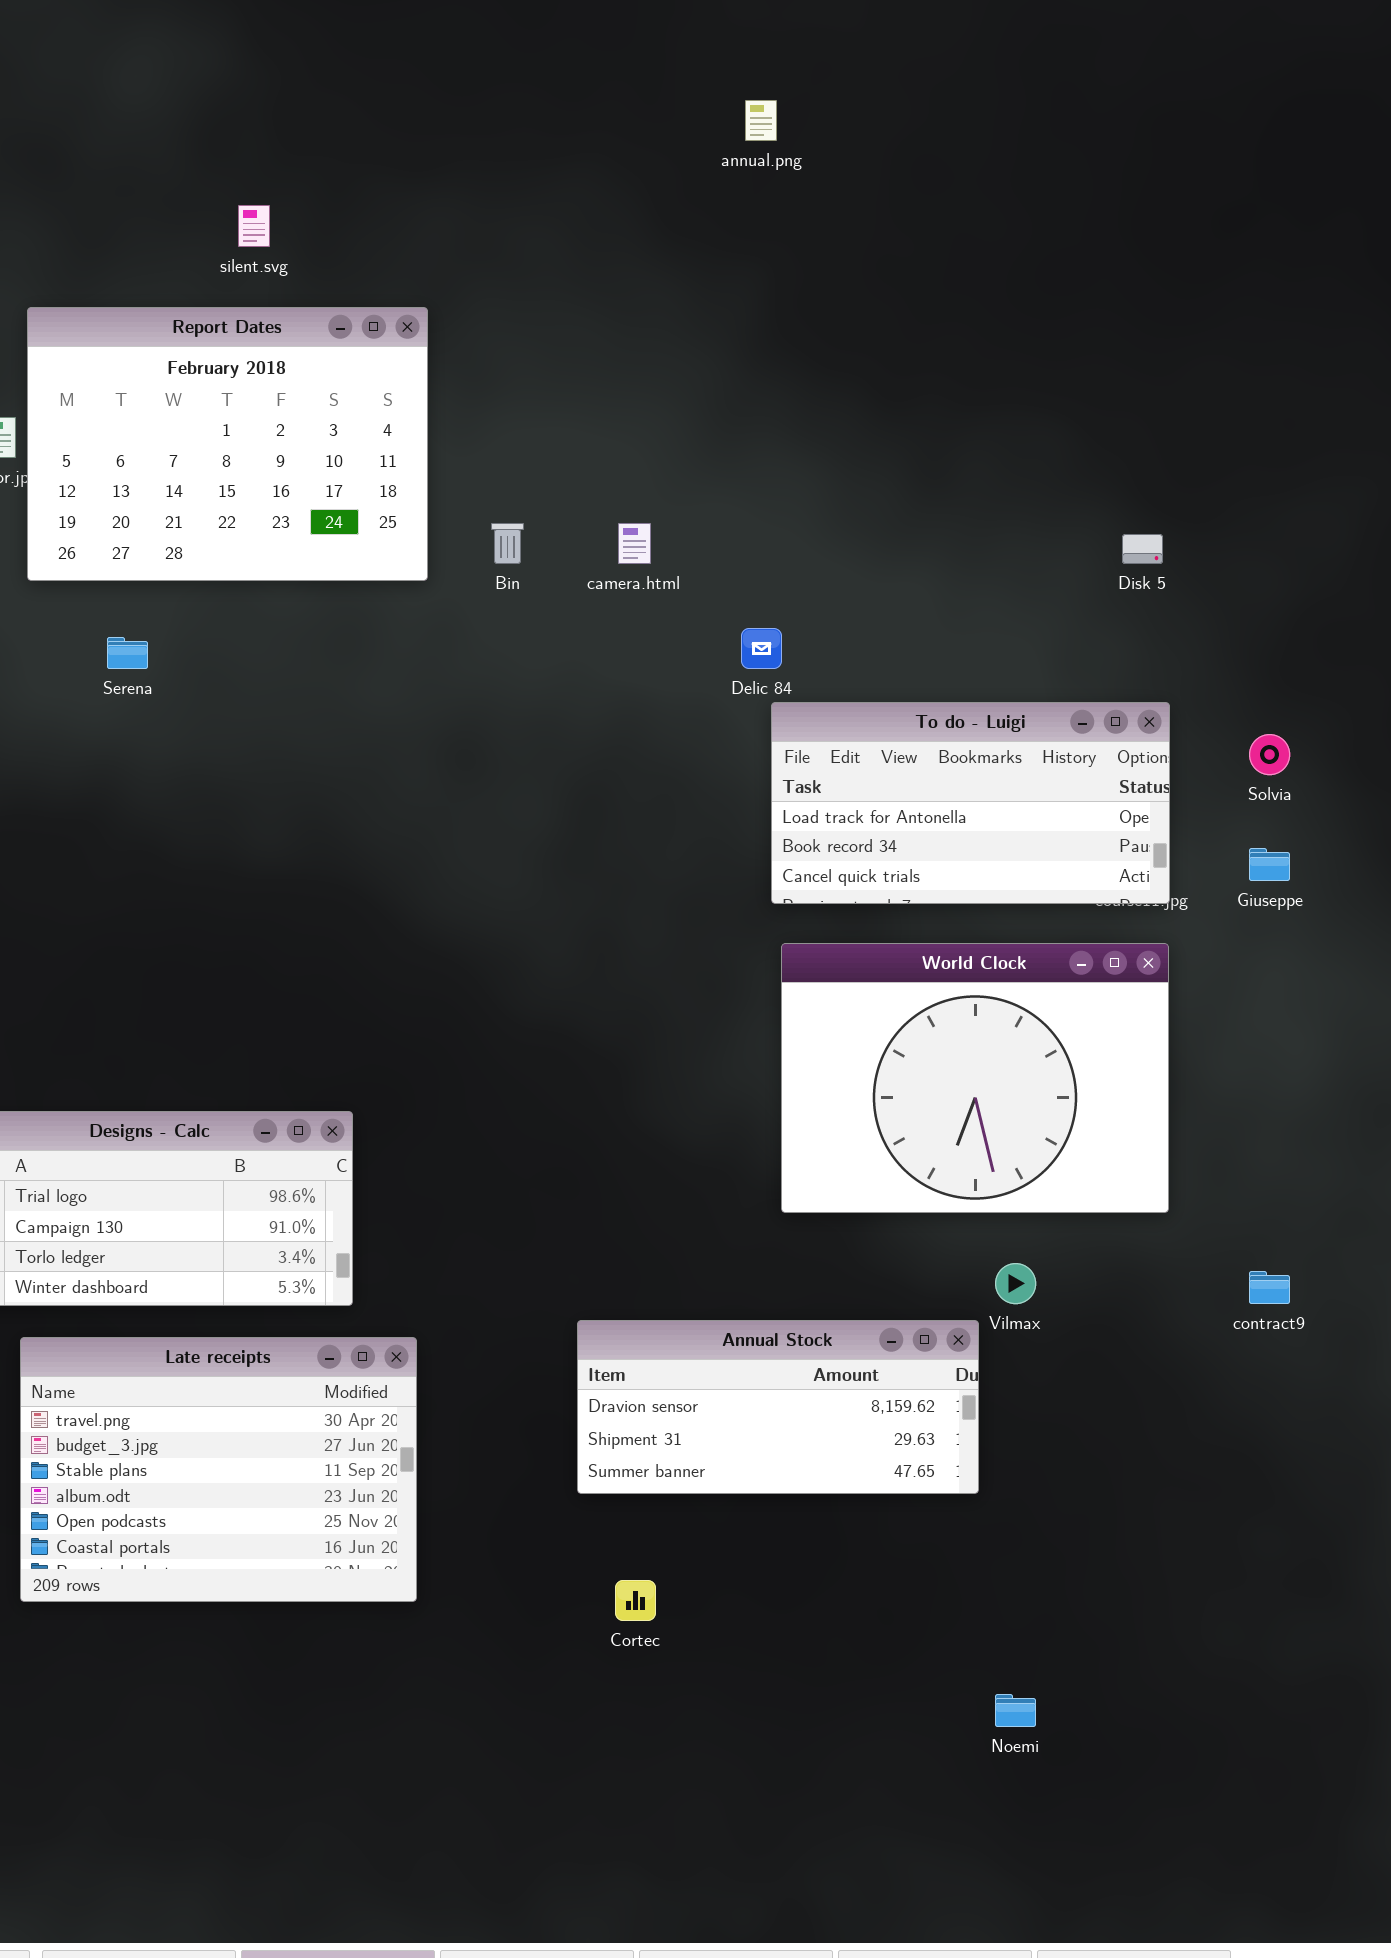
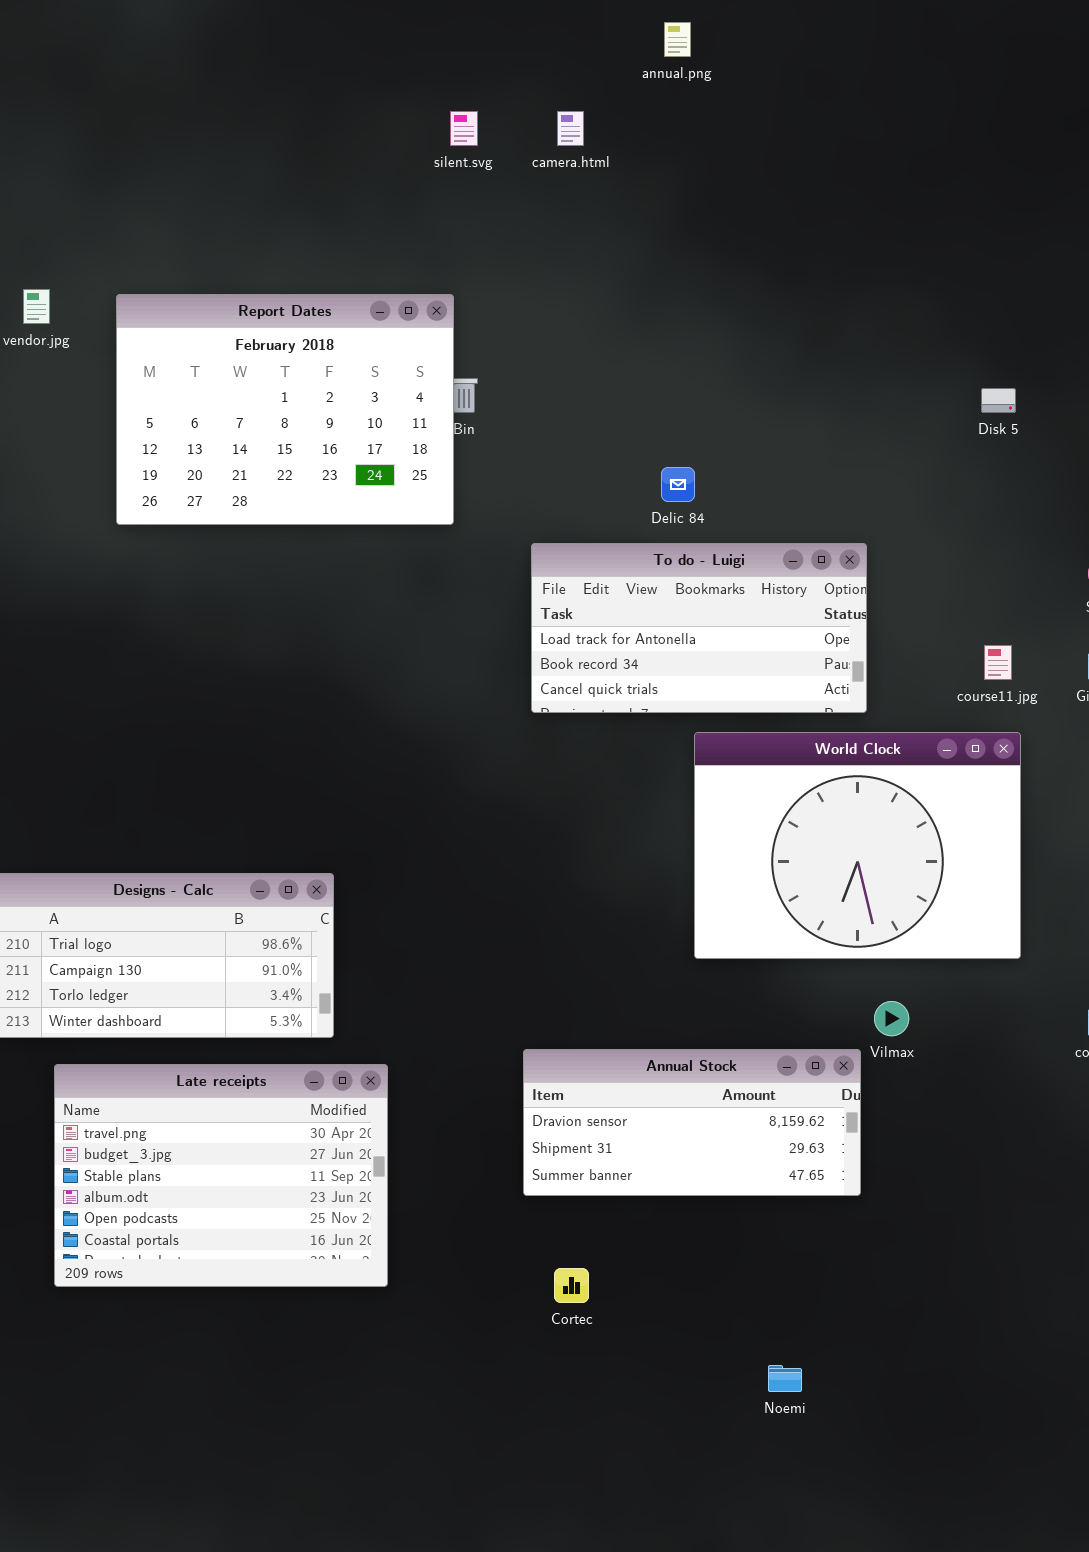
silent.svg: [238,205,270,247] -> [450,111,478,146], moved
Report Dates: [27,307,428,581] -> [116,294,454,525], moved
camera.html: [618,523,651,564] -> [557,111,584,146], moved
To do - Luigi: [771,702,1170,904] -> [531,543,867,713], moved
Noemi: [995,1694,1036,1727] -> [768,1365,802,1392], moved

